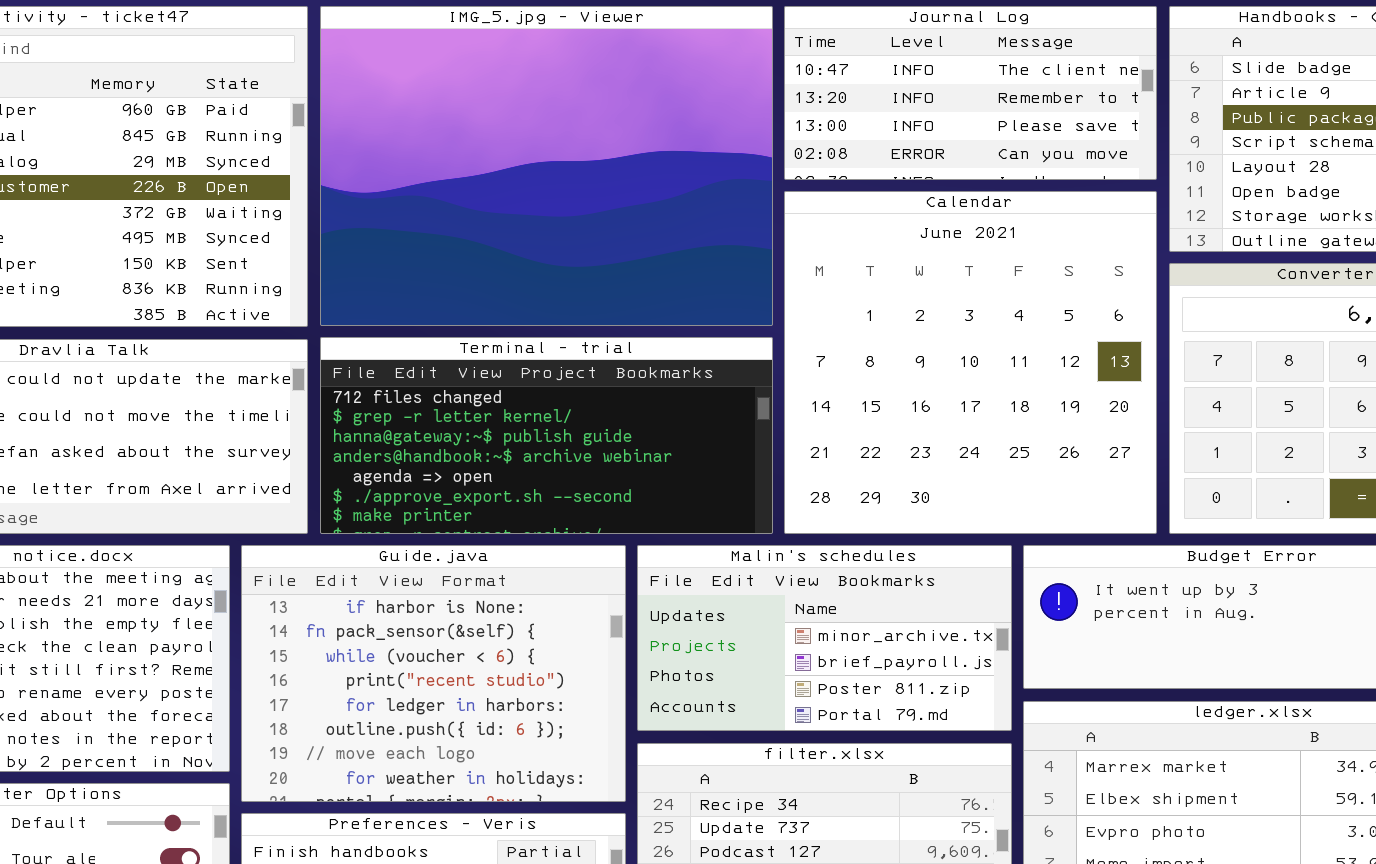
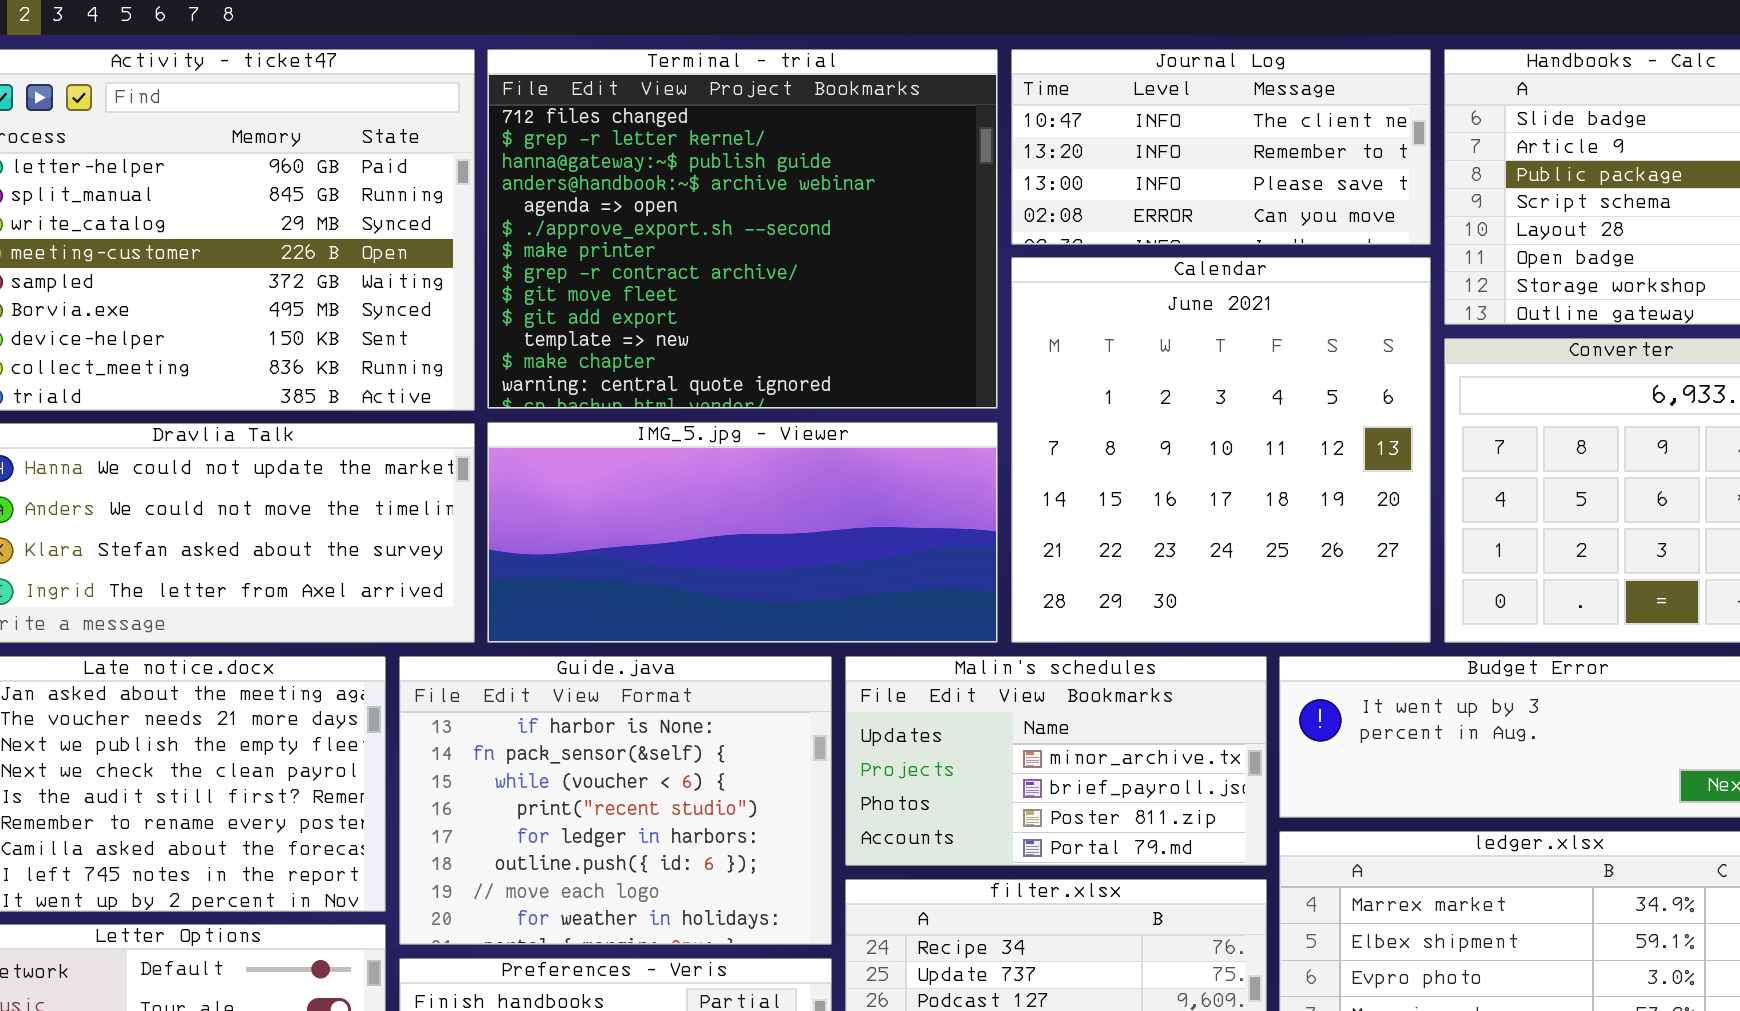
IMG_5.jpg - Viewer: [320,6,773,326] -> [487,422,998,643], moved, resized
Terminal - trial: [320,337,773,534] -> [487,49,998,409], moved, resized

